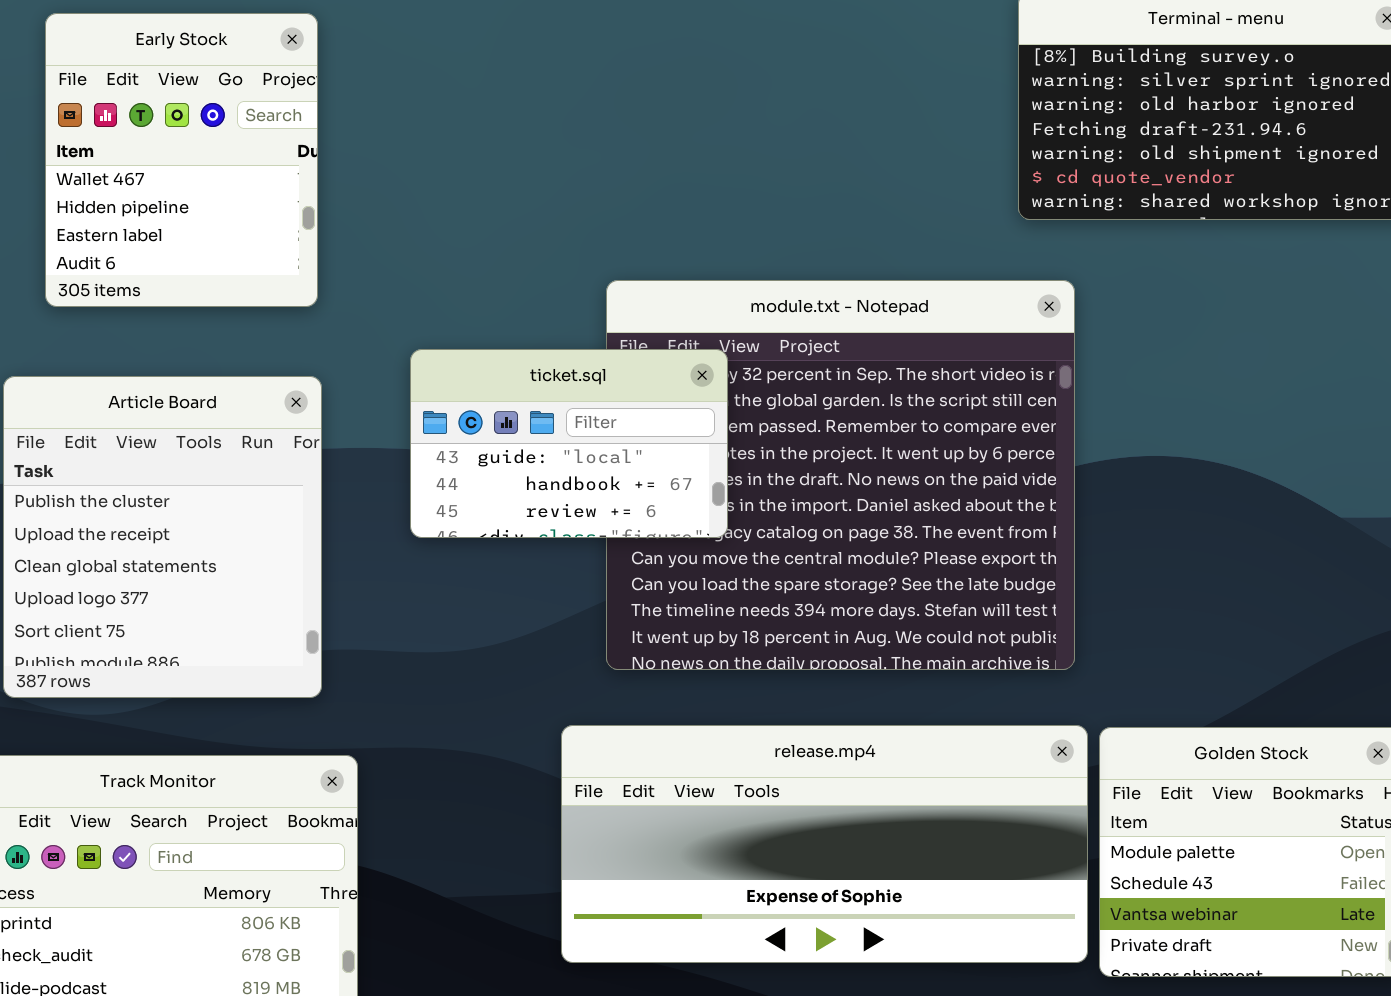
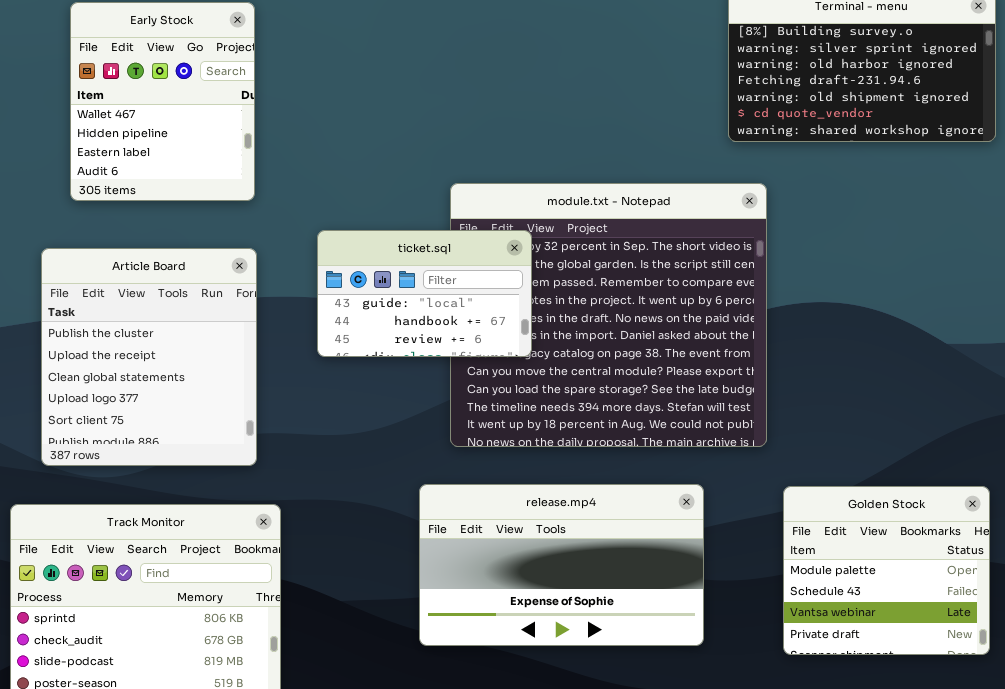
release.mp4: [561,725,1088,963] -> [419,484,704,646], resized

